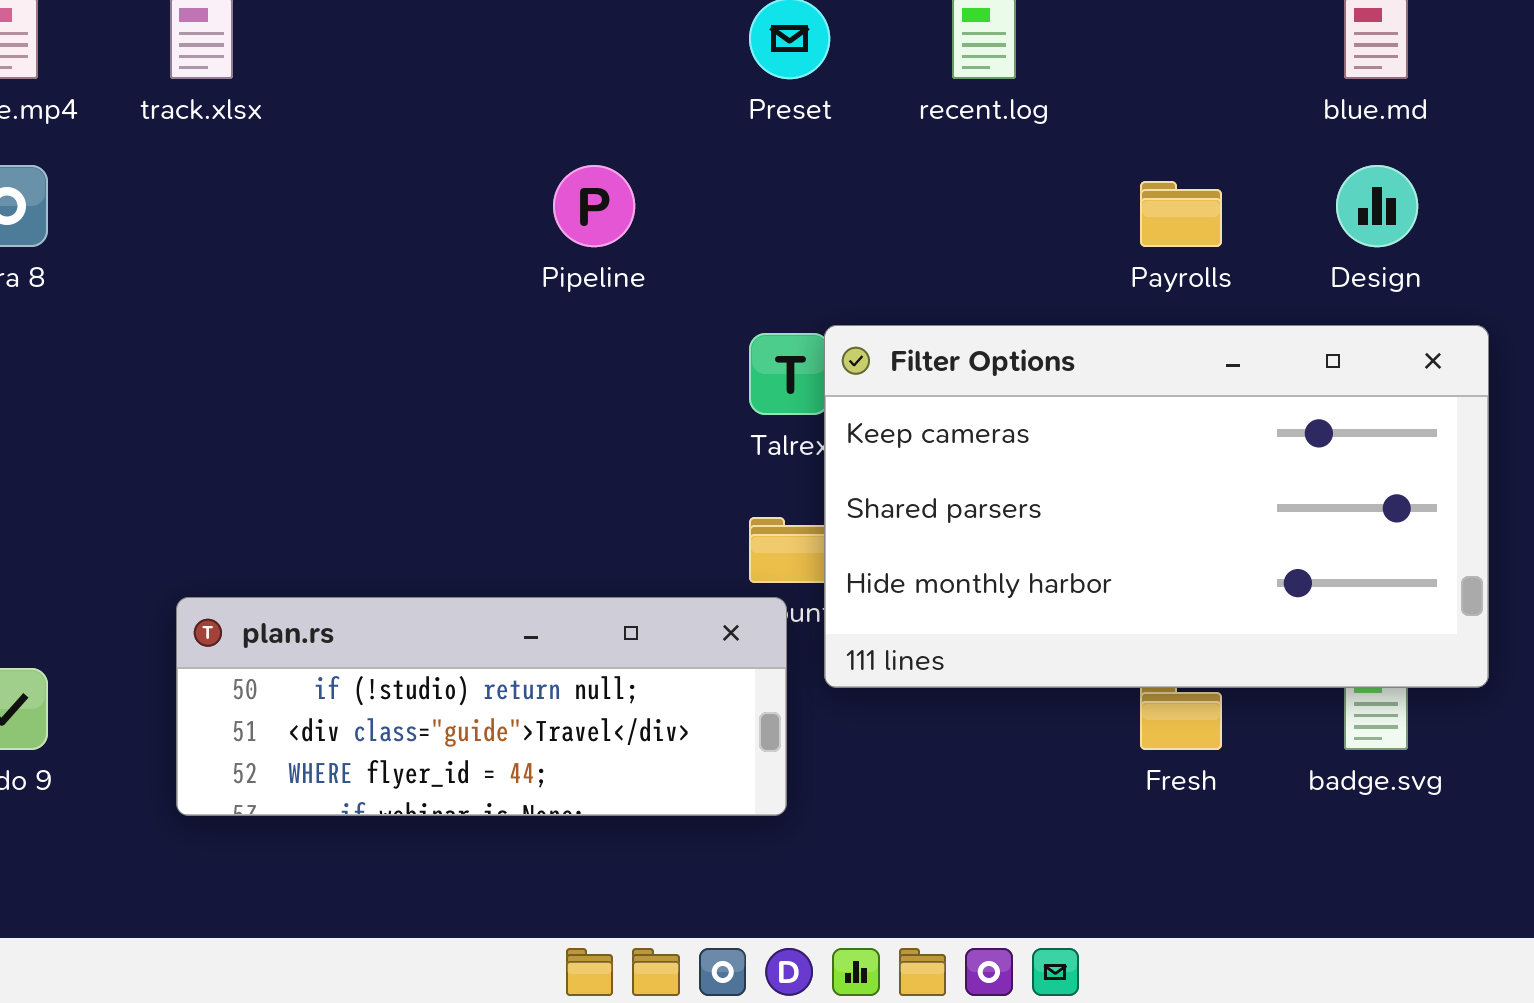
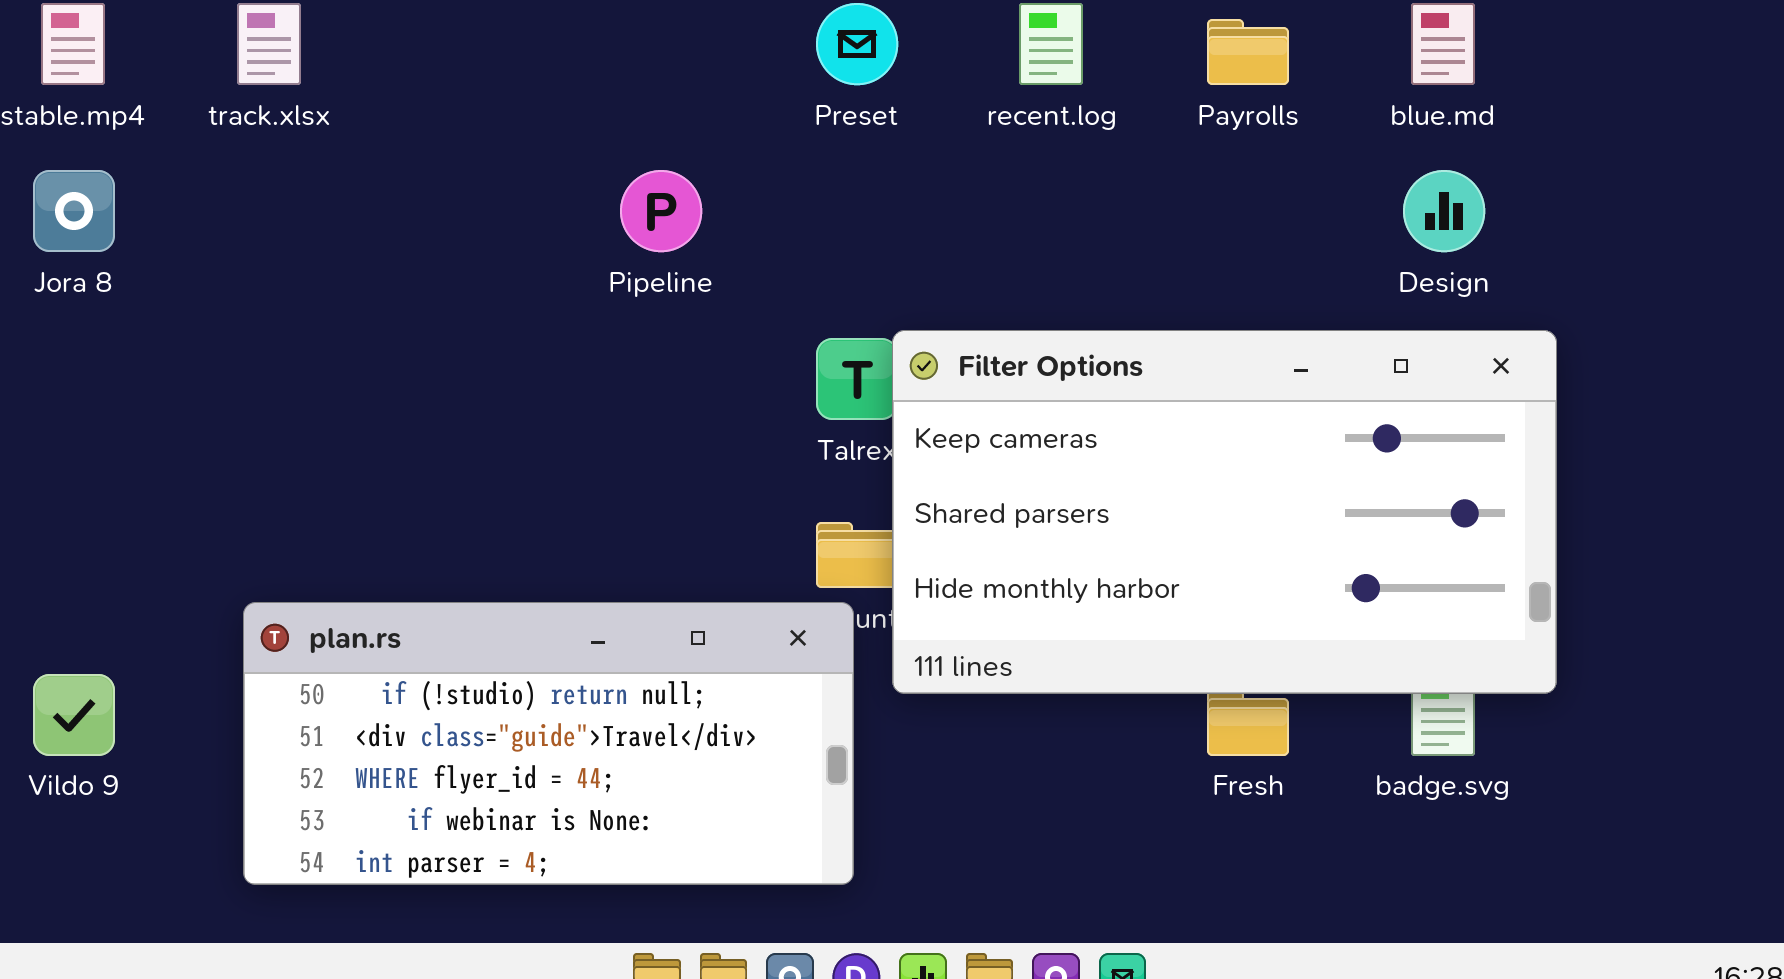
Payrolls: [1140,181,1222,247] -> [1207,19,1289,85], moved
plan.rs: [176,597,787,816] -> [243,602,854,885], resized

